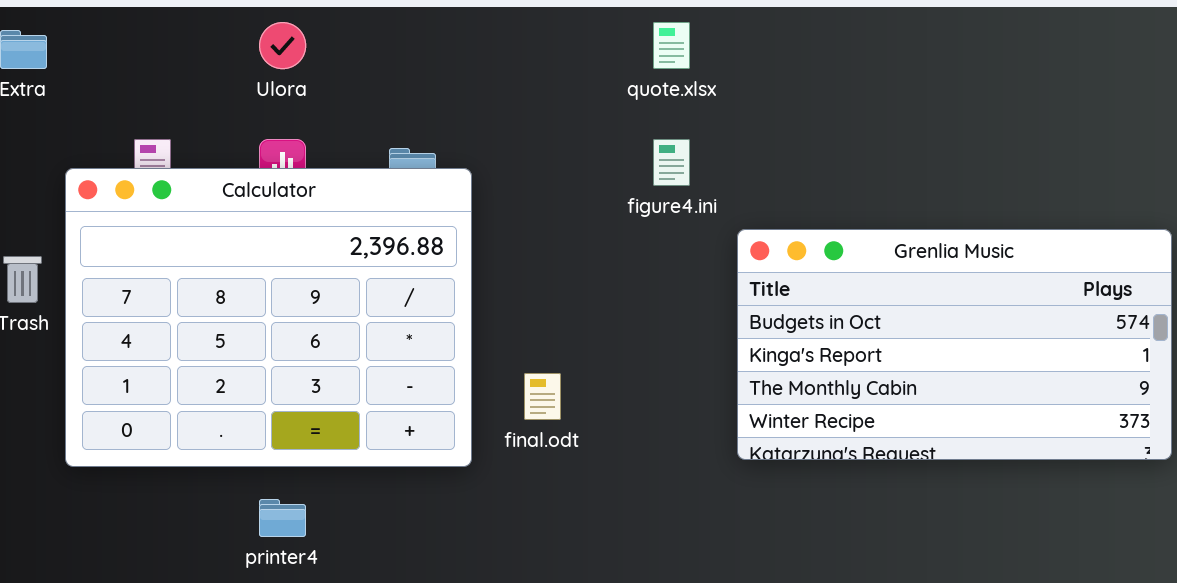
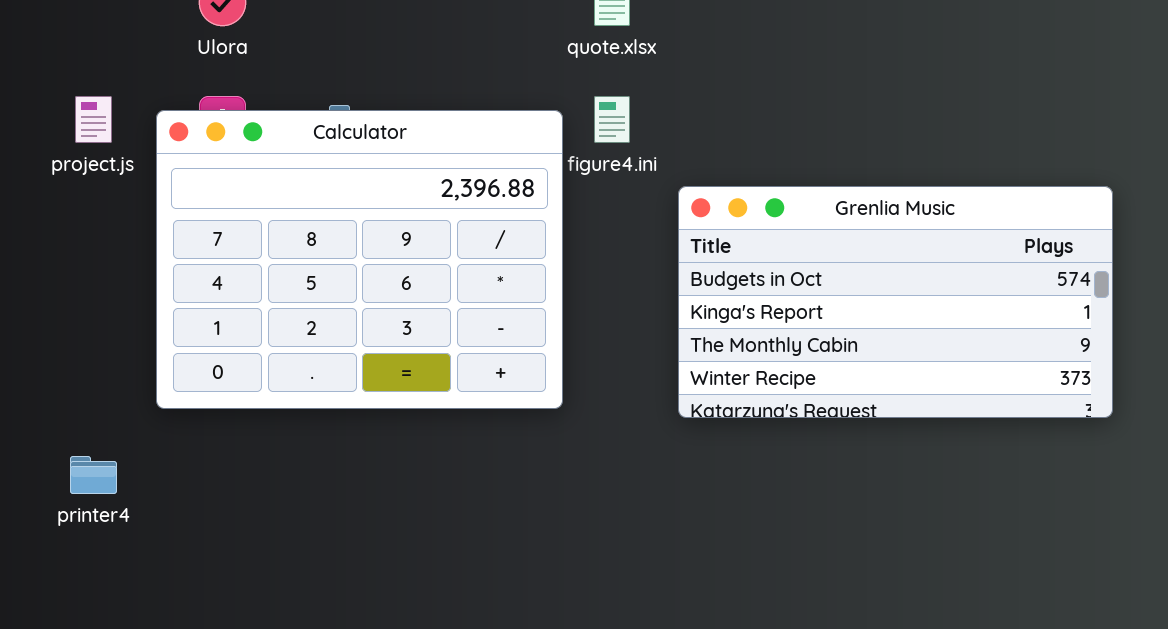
Calculator: [65,168,472,467] -> [156,110,563,409], moved
printer4: [259,499,306,537] -> [70,456,117,494], moved

